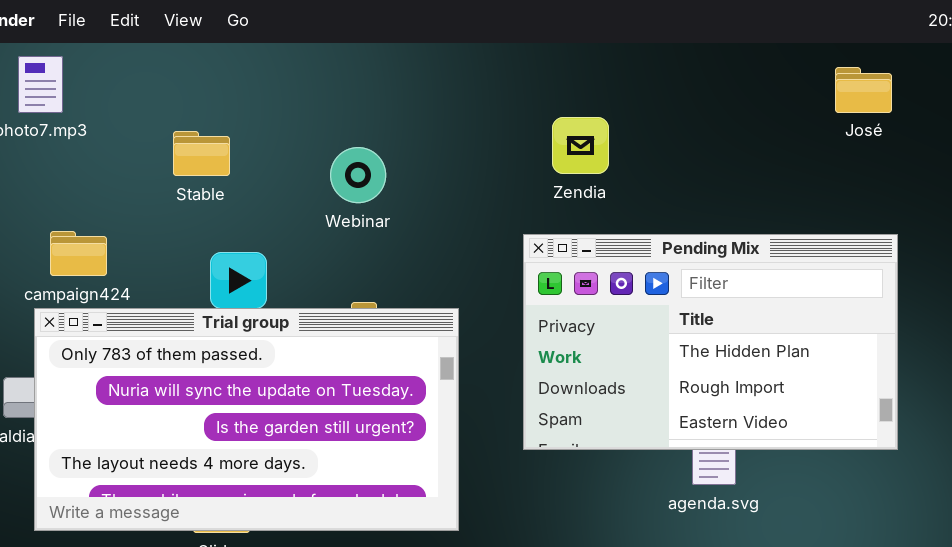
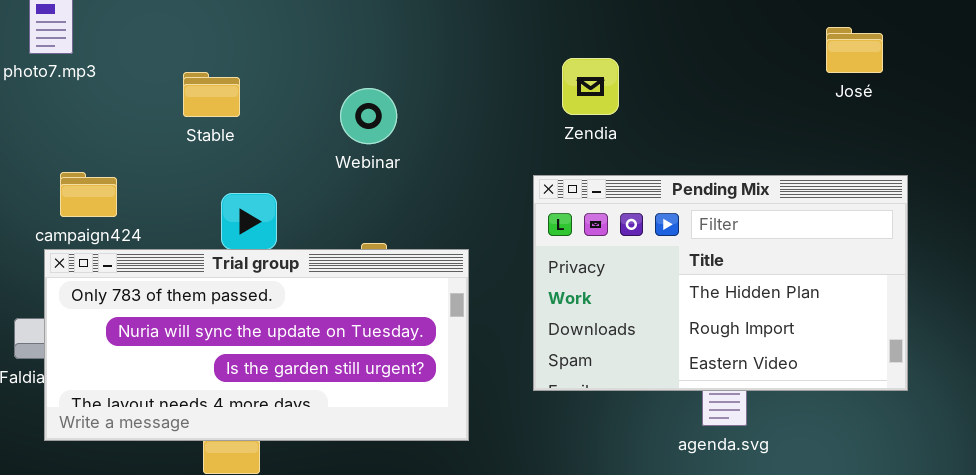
José: [835,67,892,113] -> [826,27,883,73], moved
Trial group: [34,308,459,531] -> [44,249,469,441], resized

